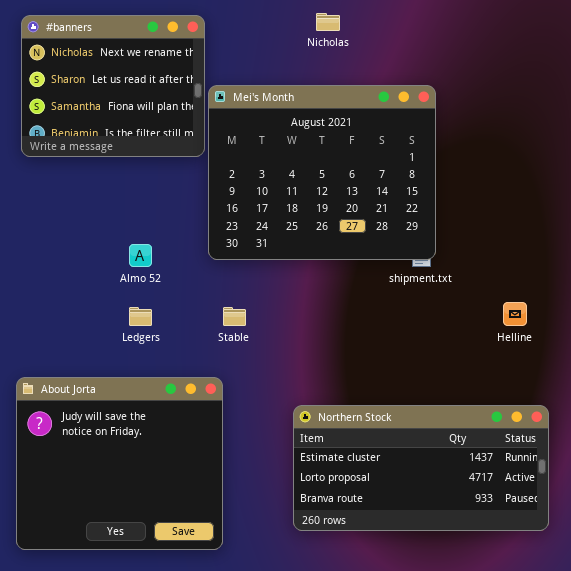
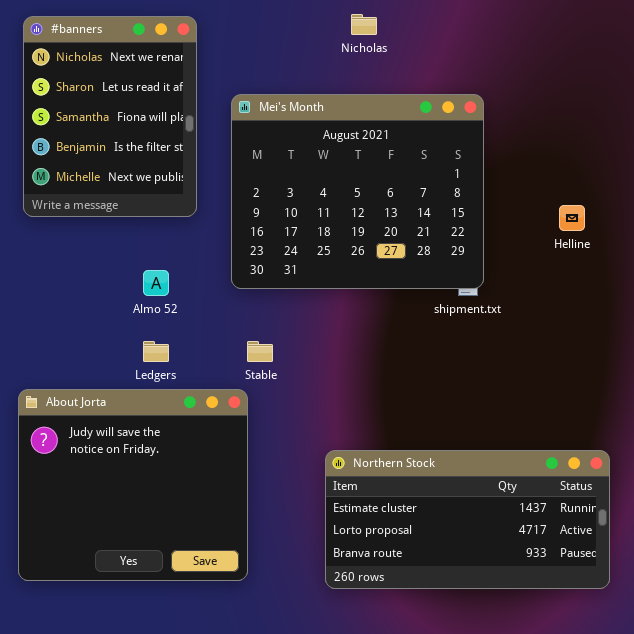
#banners: [21,15,205,157] -> [23,16,197,217], resized
Helline: [503,302,527,326] -> [559,205,585,231], moved
About Jorta: [16,377,223,550] -> [18,389,248,581], moved

